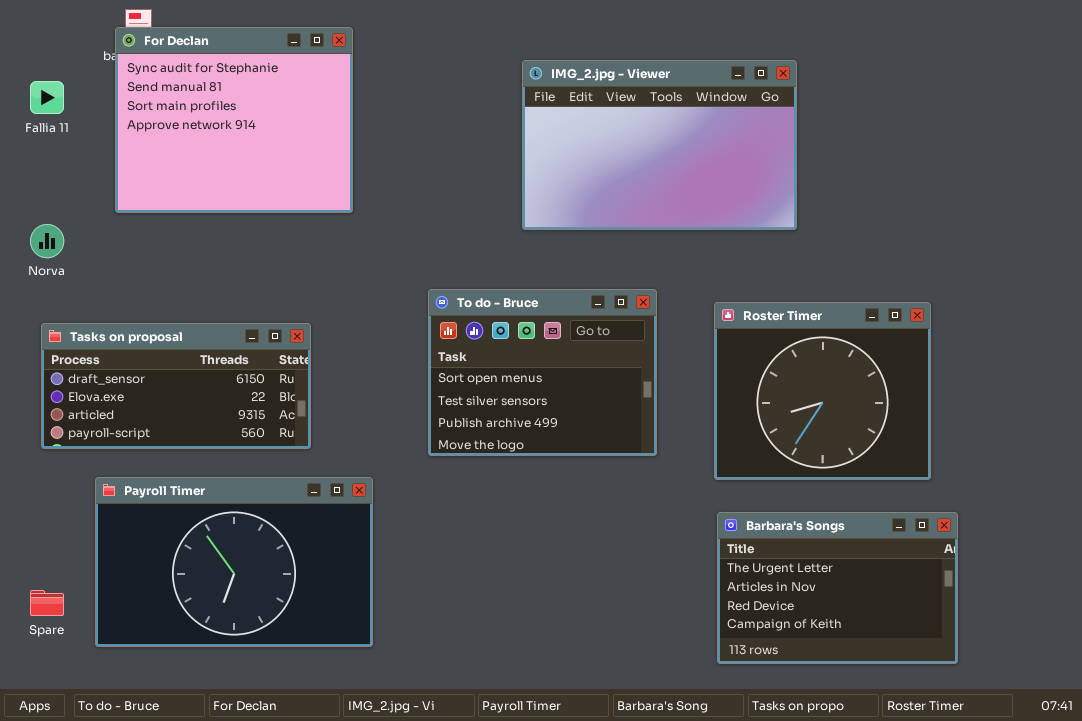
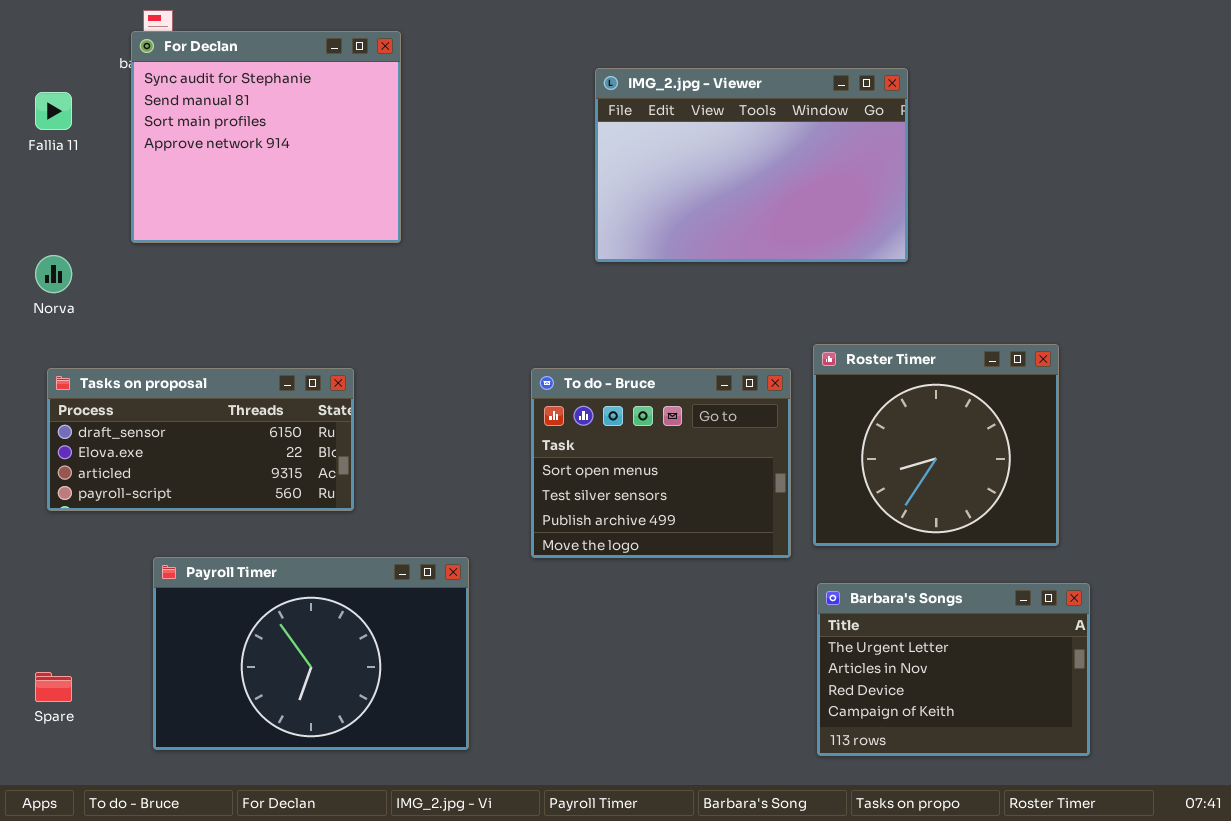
To do - Bruce: [428,289,657,456] -> [531,368,791,558], moved
Payroll Timer: [95,477,373,647] -> [153,557,469,750], moved

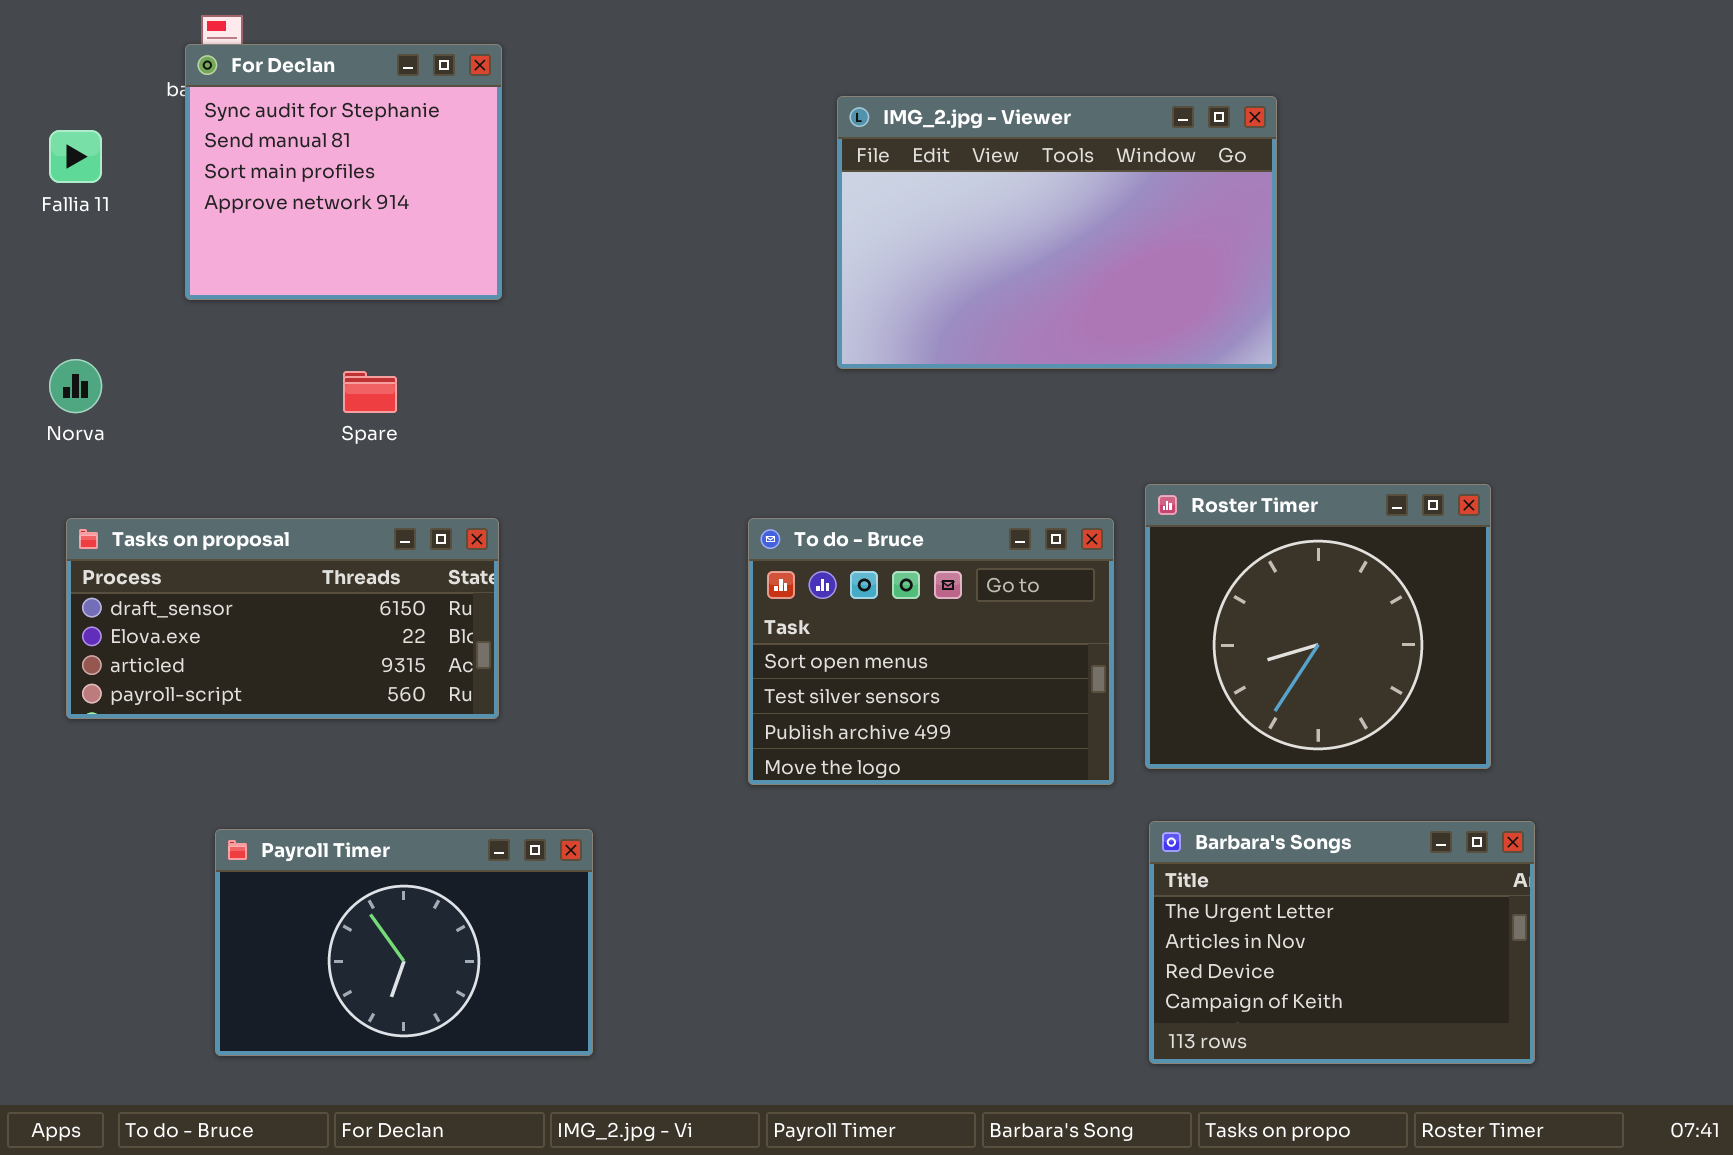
For Declan: [131,31,401,243] -> [185,44,502,300], resized
Payroll Timer: [153,557,469,750] -> [215,829,593,1056], resized
Spare: [35,672,72,702] -> [343,371,397,413], moved

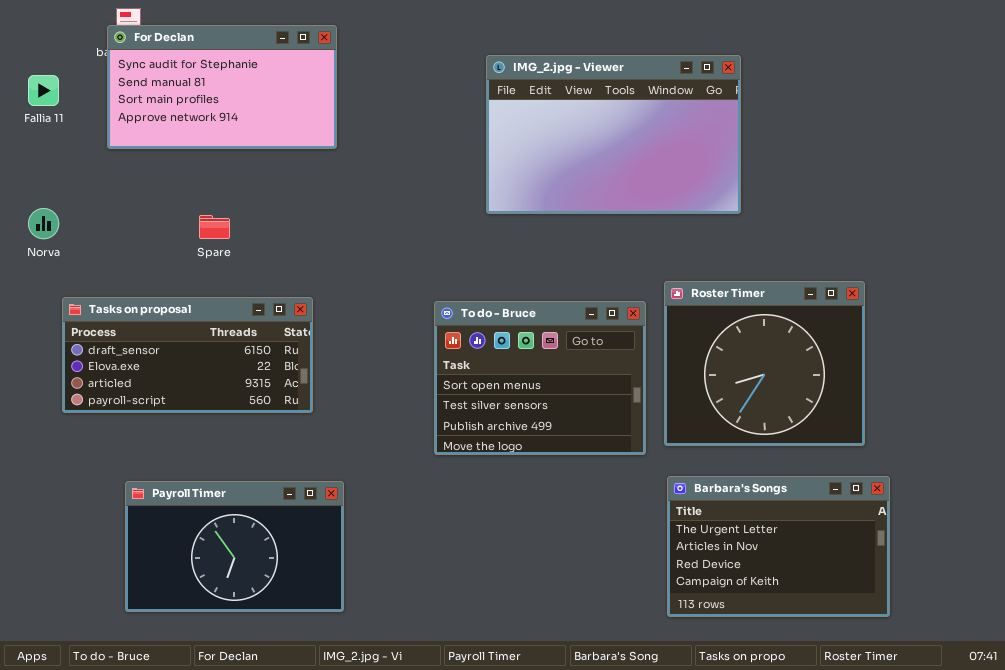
For Declan: [185,44,502,300] -> [107,25,337,149], resized
Tasks on proposal: [66,518,499,719] -> [62,297,313,413], moved

